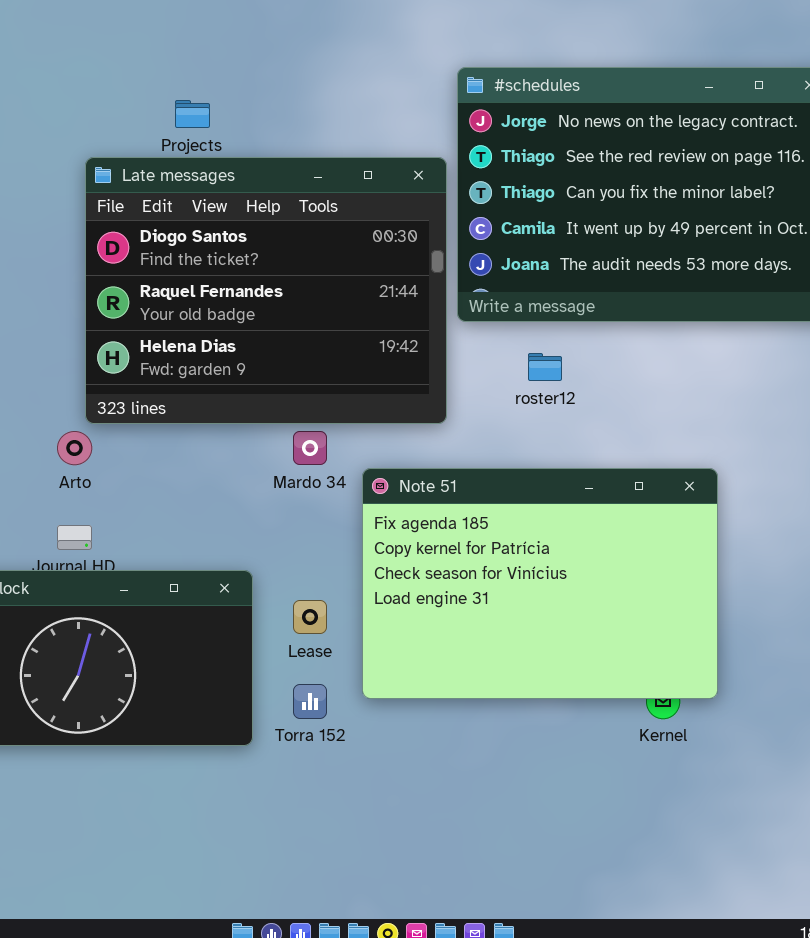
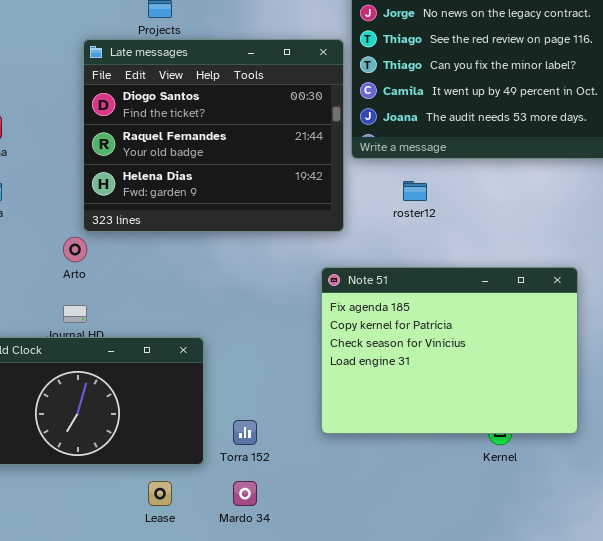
Mardo 34: [293,431,327,465] -> [233,481,257,506], moved
Note 51: [362,468,718,699] -> [321,267,578,434], moved
Lease: [293,600,327,634] -> [148,481,172,506], moved

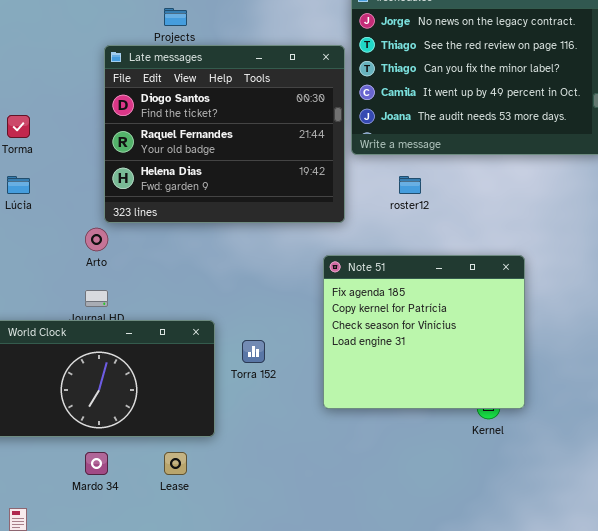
Note 51: [321,267,578,434] -> [323,255,525,409], resized
Torra 152: [233,420,257,445] -> [242,340,265,363], moved
Mardo 34: [233,481,257,506] -> [85,452,108,475], moved

